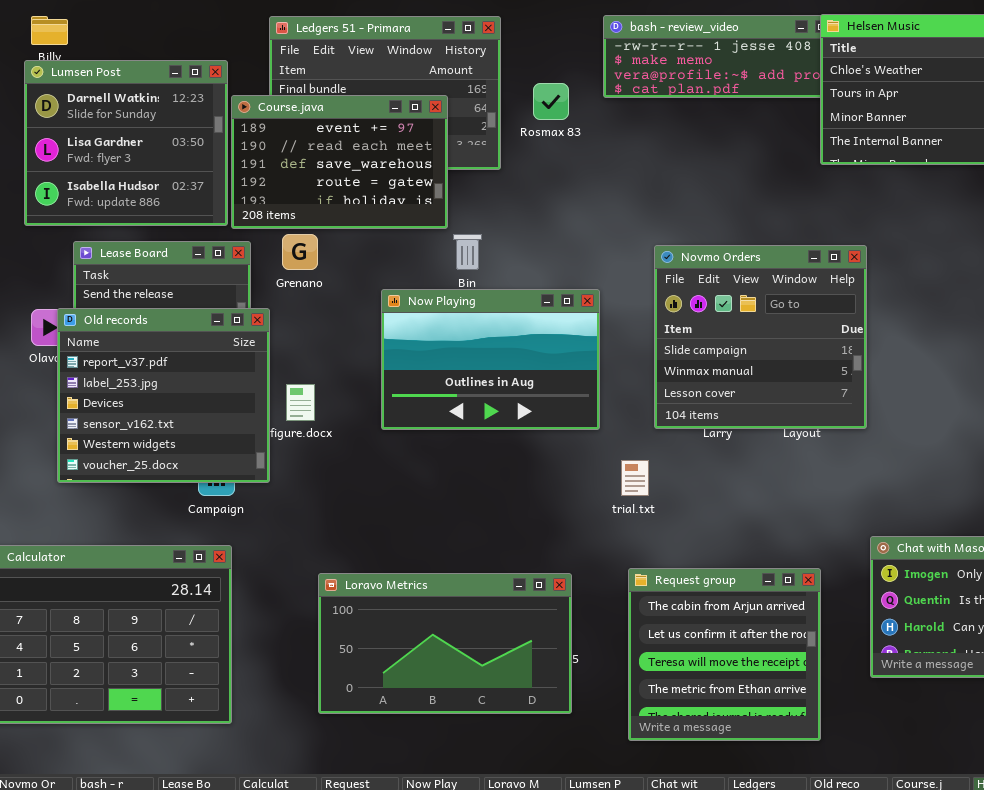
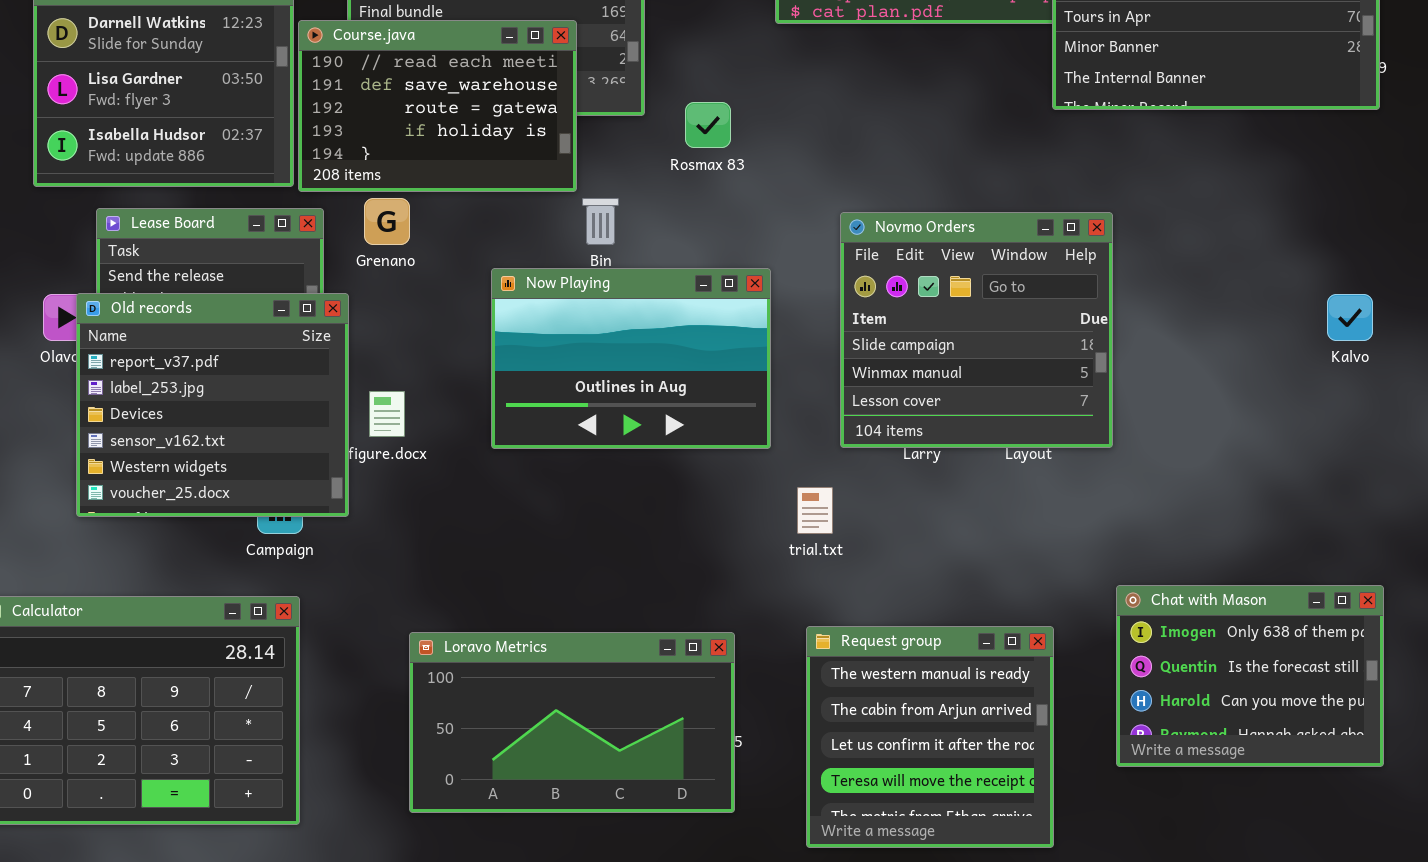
Rosmax 83: [533,83,569,120] -> [685,102,731,148], moved
Course.java: [231,95,448,229] -> [298,20,577,192], scrolled down 1 row
Request group: [628,568,821,741] -> [806,626,1054,848], scrolled up 1 row

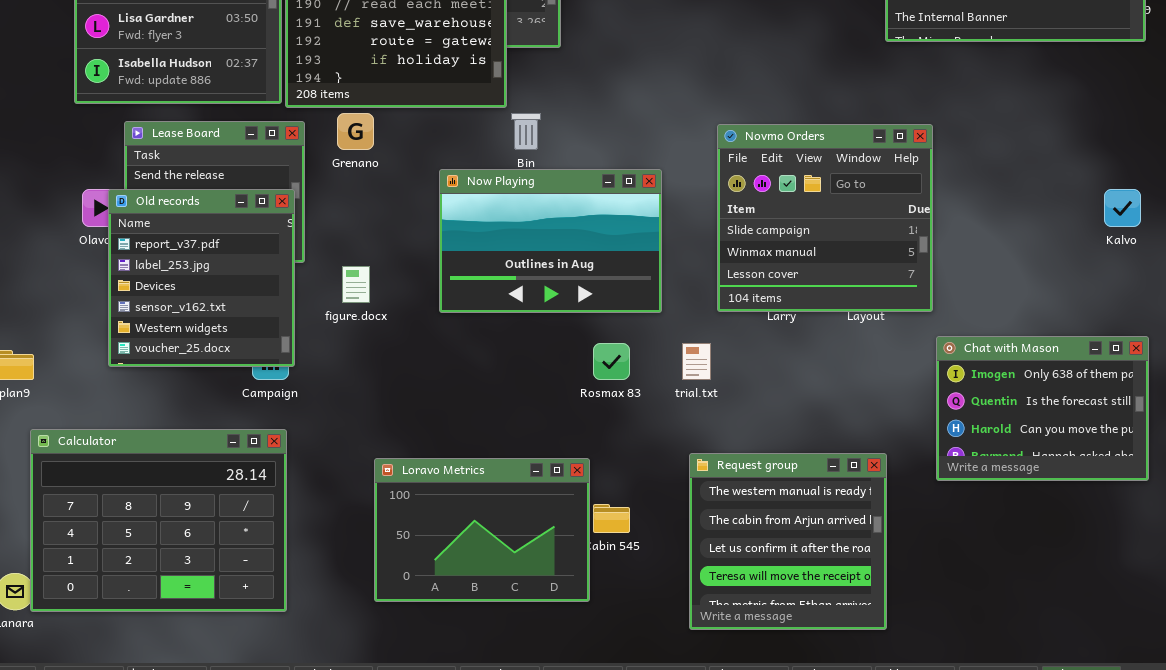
Rosmax 83: [685,102,731,148] -> [593,343,630,380], moved
Old records: [76,293,349,517] -> [108,189,295,367], resized
Chat with Mason: [1116,585,1384,767] -> [936,336,1149,481], moved
Loravo Metrics: [409,632,735,813] -> [374,458,590,602], resized

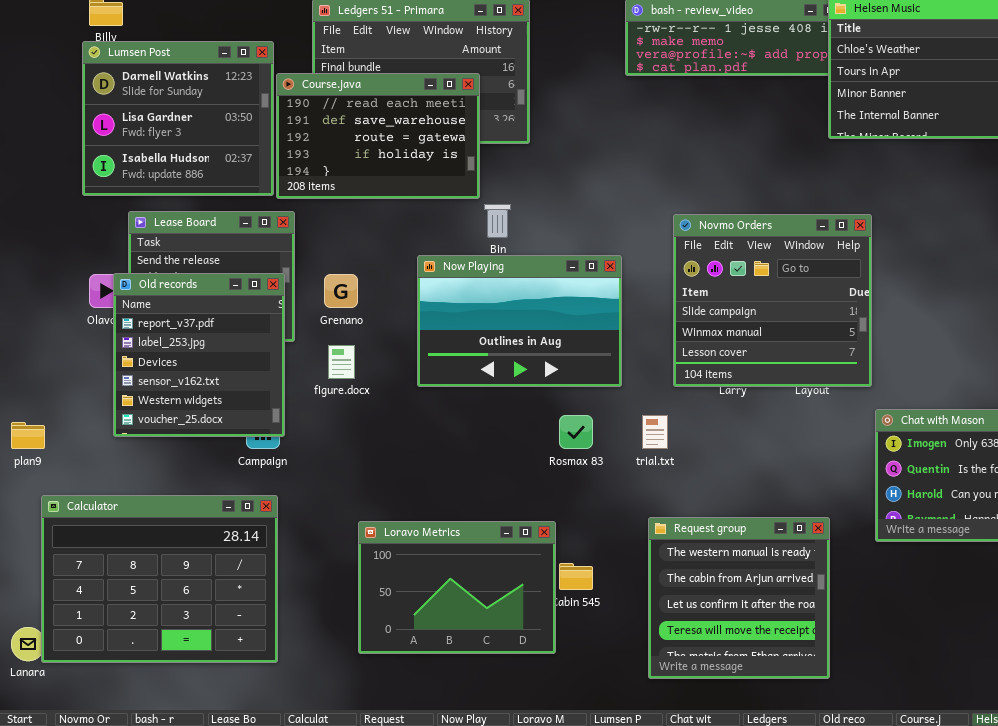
Grenano: [337,113,374,150] -> [324,274,358,308], moved

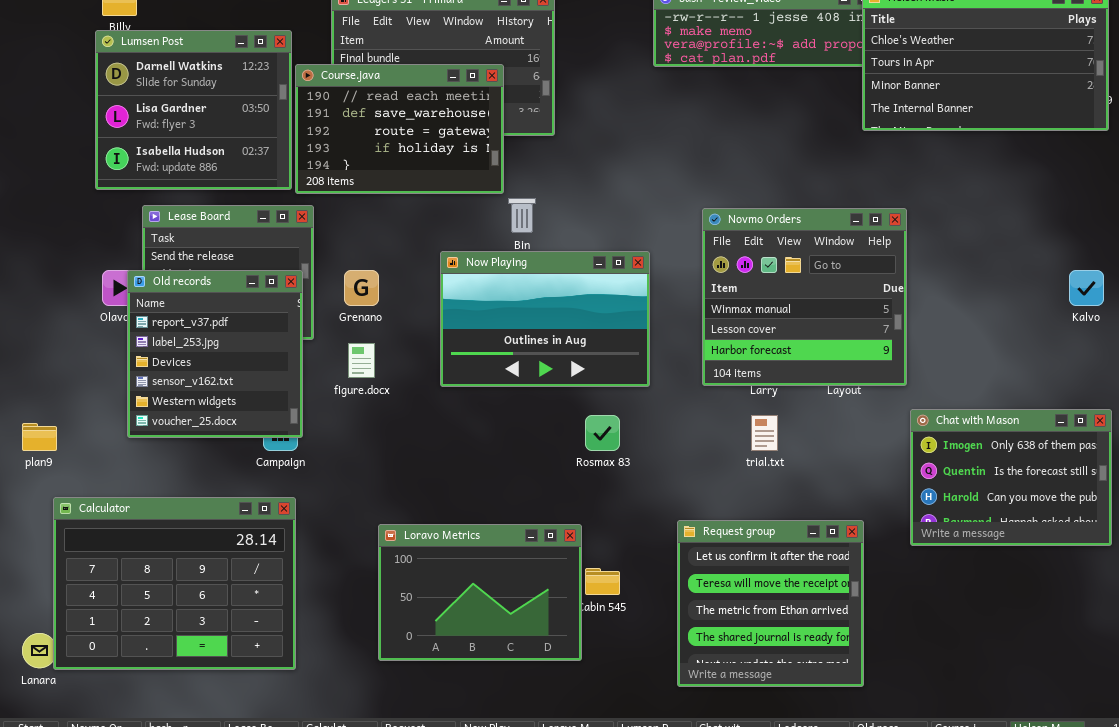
Novmo Orders: [673,214,872,387] -> [702,208,907,386], scrolled down 1 row
trial.txt: [642,415,668,449] -> [751,415,778,451], moved
Request group: [648,517,830,679] -> [677,520,864,687], scrolled down 2 rows

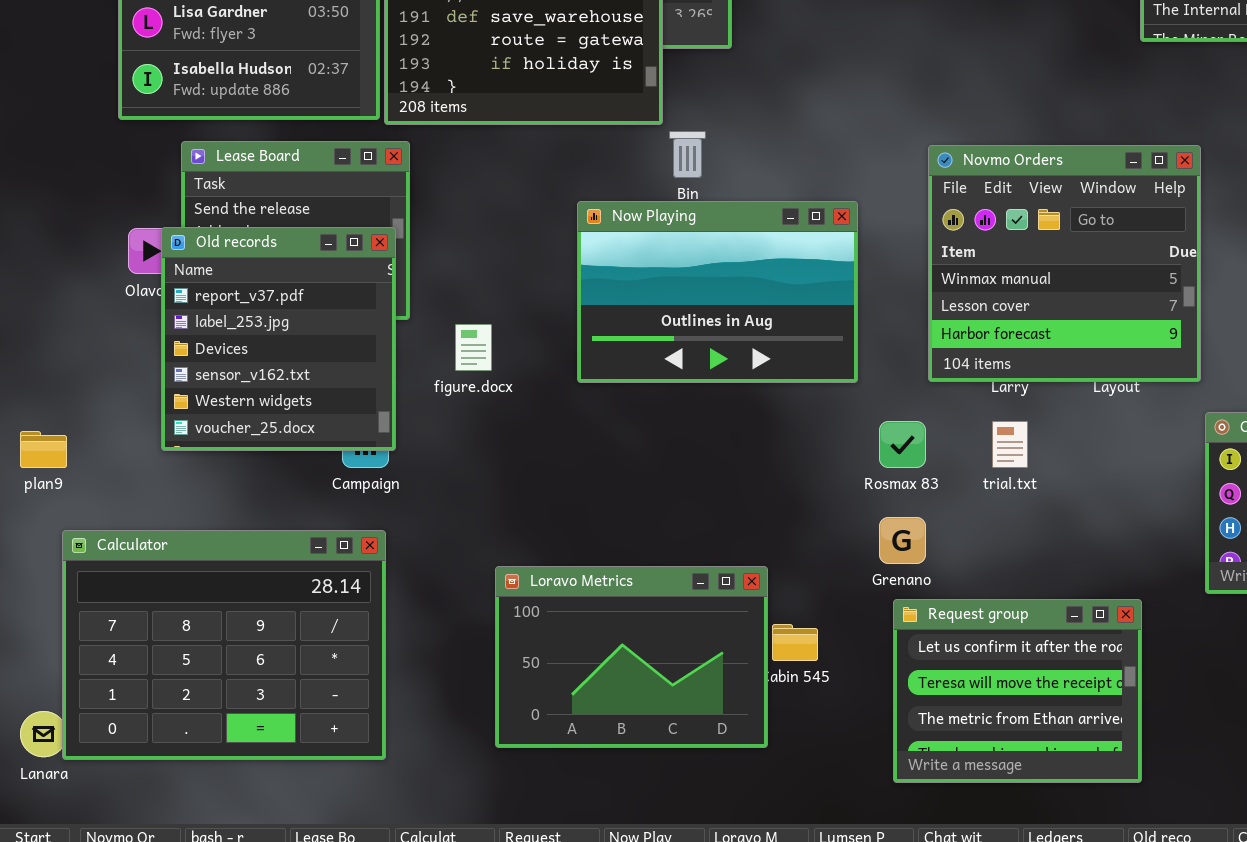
Grenano: [344,270,379,306] -> [879,517,926,564], moved
Rosmax 83: [585,415,620,451] -> [879,421,926,468], moved
Request group: [677,520,864,687] -> [893,599,1142,783], resized

